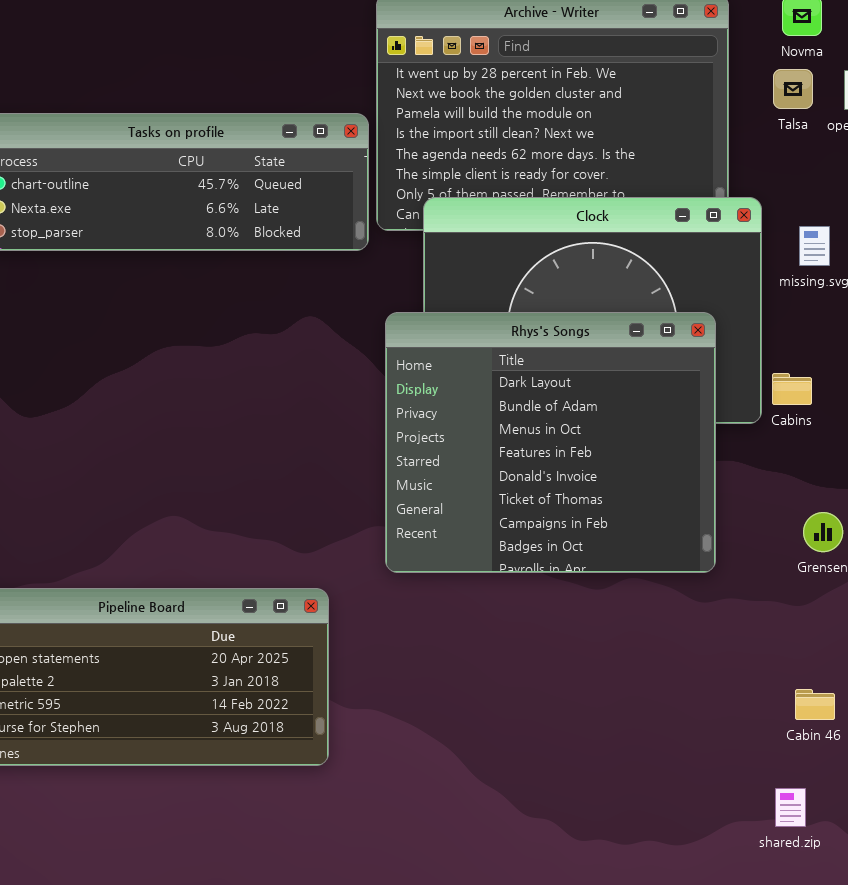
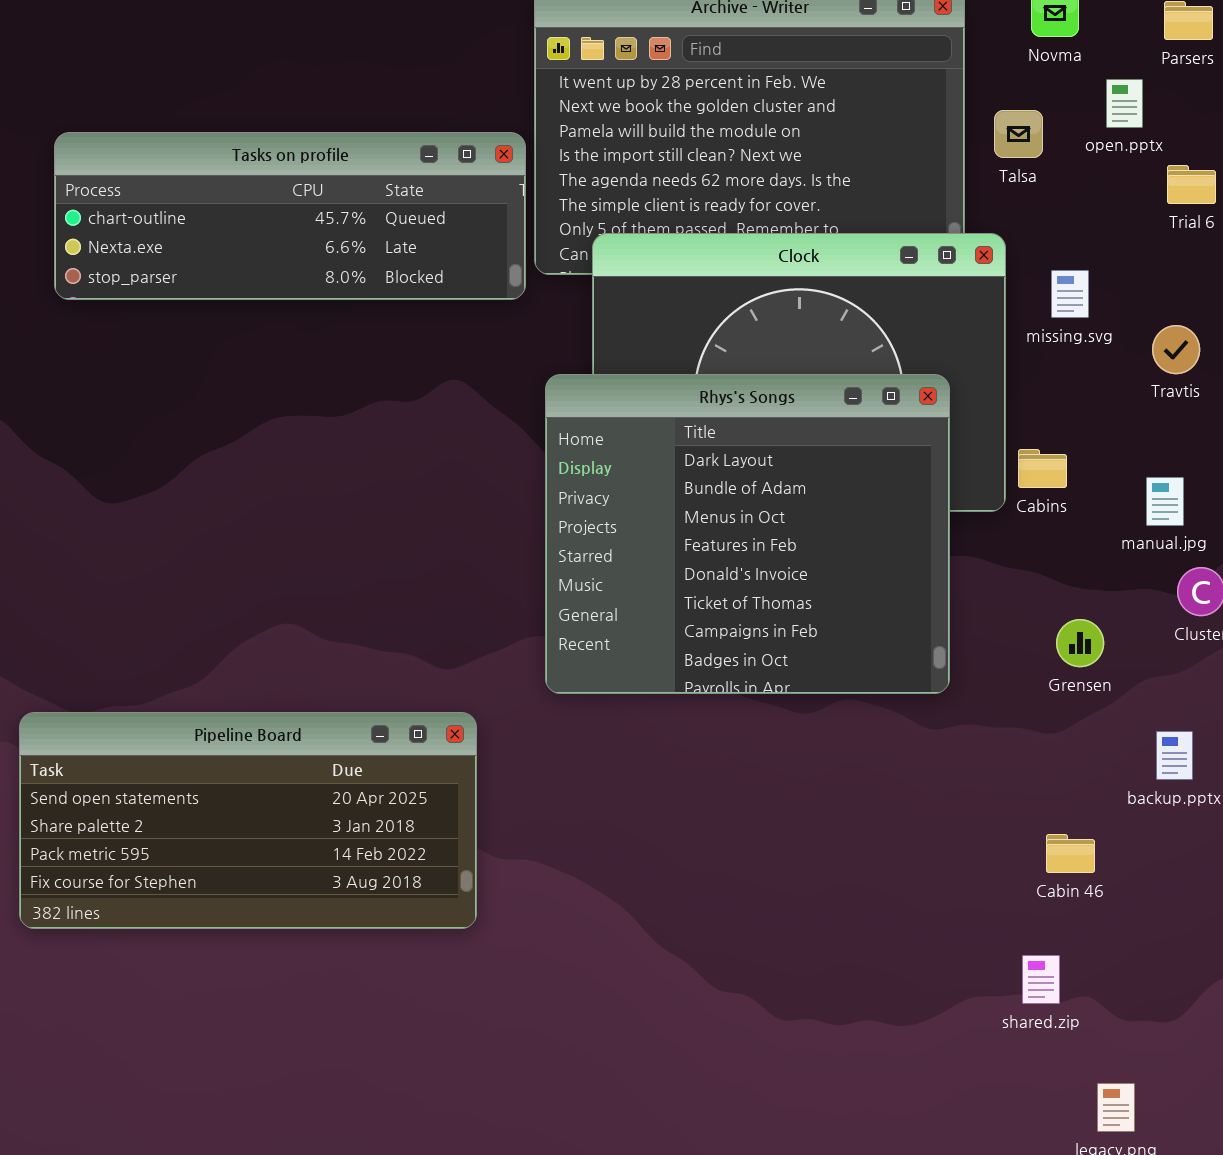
Talsa: [773,69,813,109] -> [994,110,1043,158], moved

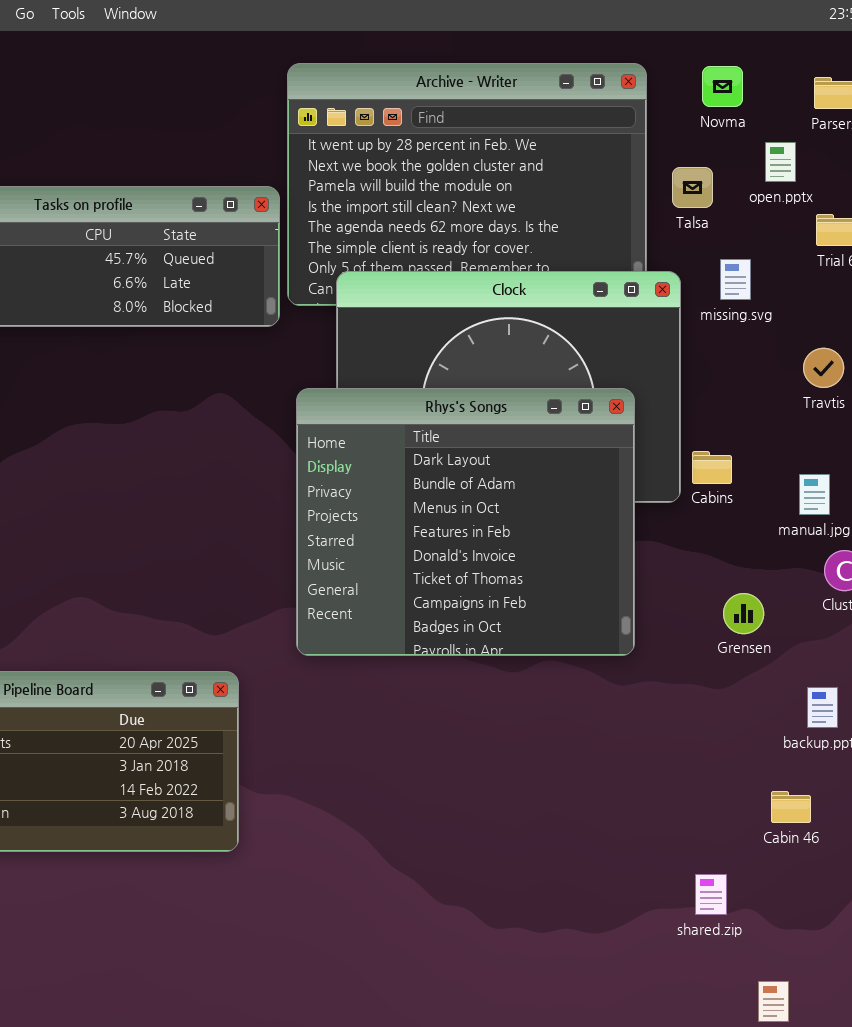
missing.svg: [1051,270,1089,318] -> [720,259,751,300], moved
Cabin 46: [1046,834,1095,873] -> [771,791,811,823], moved

